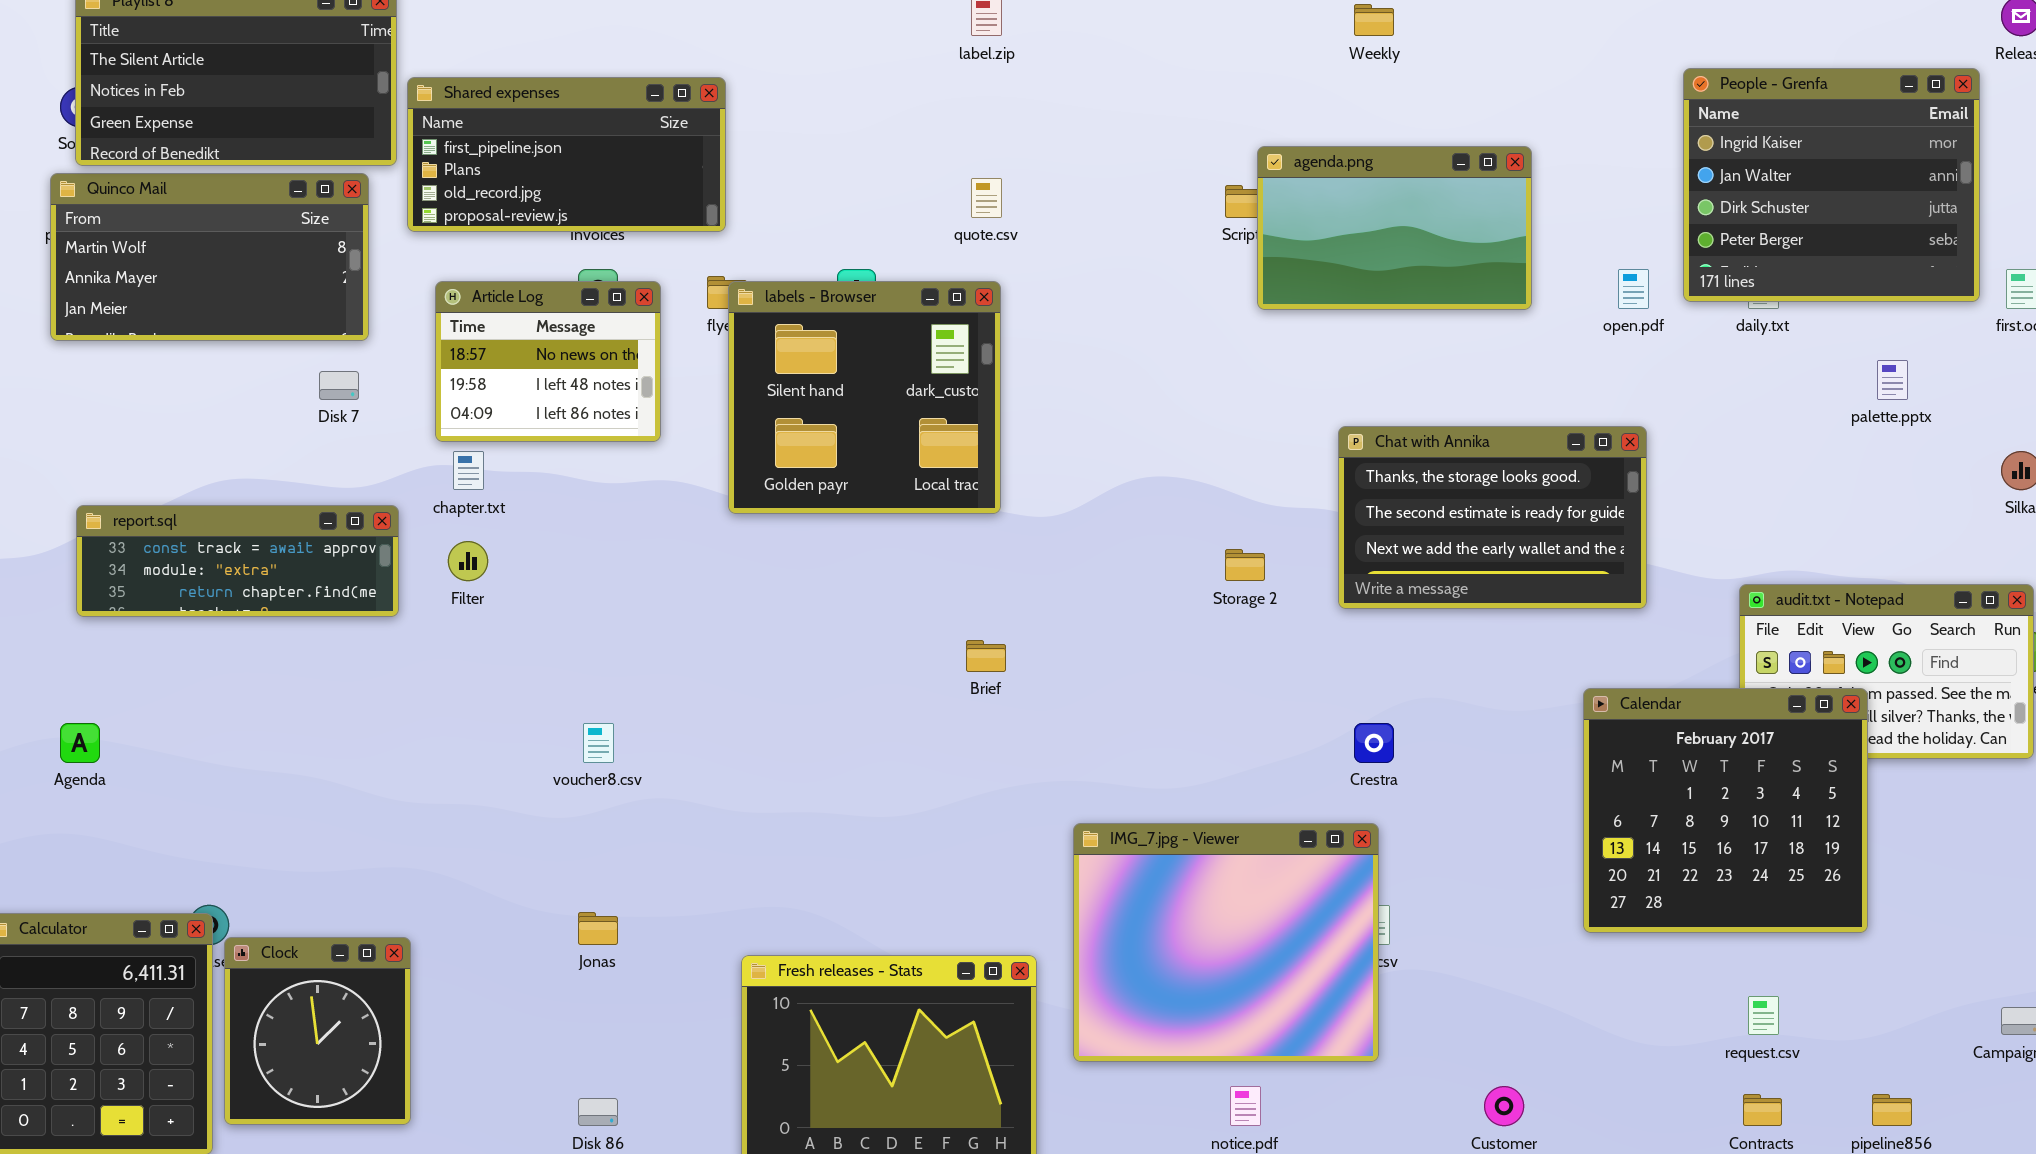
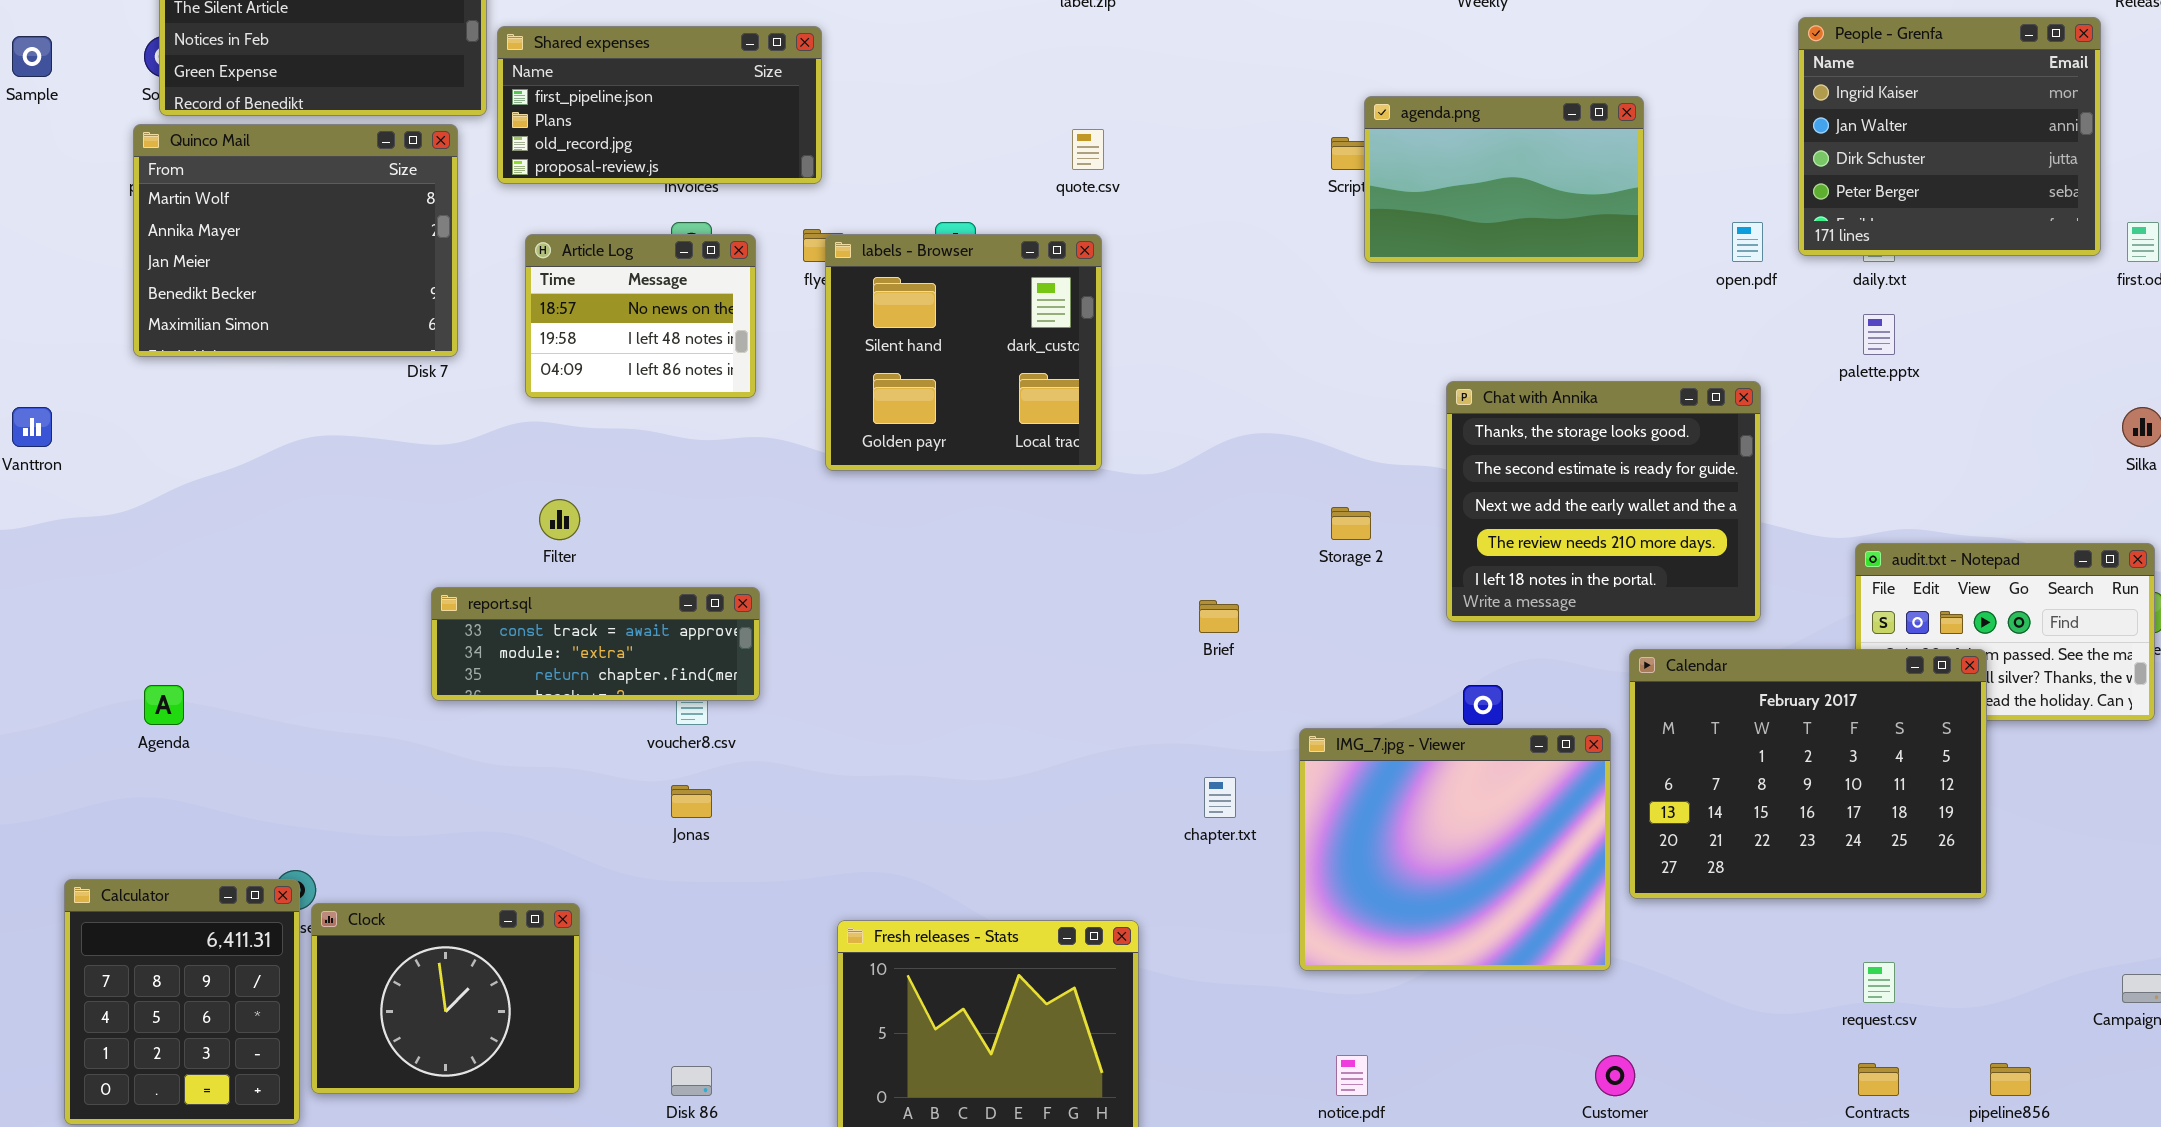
Quinco Mail: [50,173,369,341] -> [133,124,458,357], resized
palette.pptx: [1877,360,1908,400] -> [1863,314,1895,355], moved
Chat with Annika: [1338,426,1647,609] -> [1446,381,1761,622], resized
chapter.txt: [453,451,484,490] -> [1204,777,1236,818], moved
report.sql: [76,505,399,617] -> [431,587,760,701], moved
Brief: [966,640,1006,672] -> [1199,600,1239,633], moved
Calendar: [1583,688,1868,933] -> [1629,649,1987,899], resized
IMG_7.jpg - Viewer: [1073,823,1379,1062] -> [1299,728,1611,971], moved
Jonas: [578,912,618,945] -> [671,785,712,818], moved
Clock: [224,937,411,1125] -> [311,903,580,1094], resized

